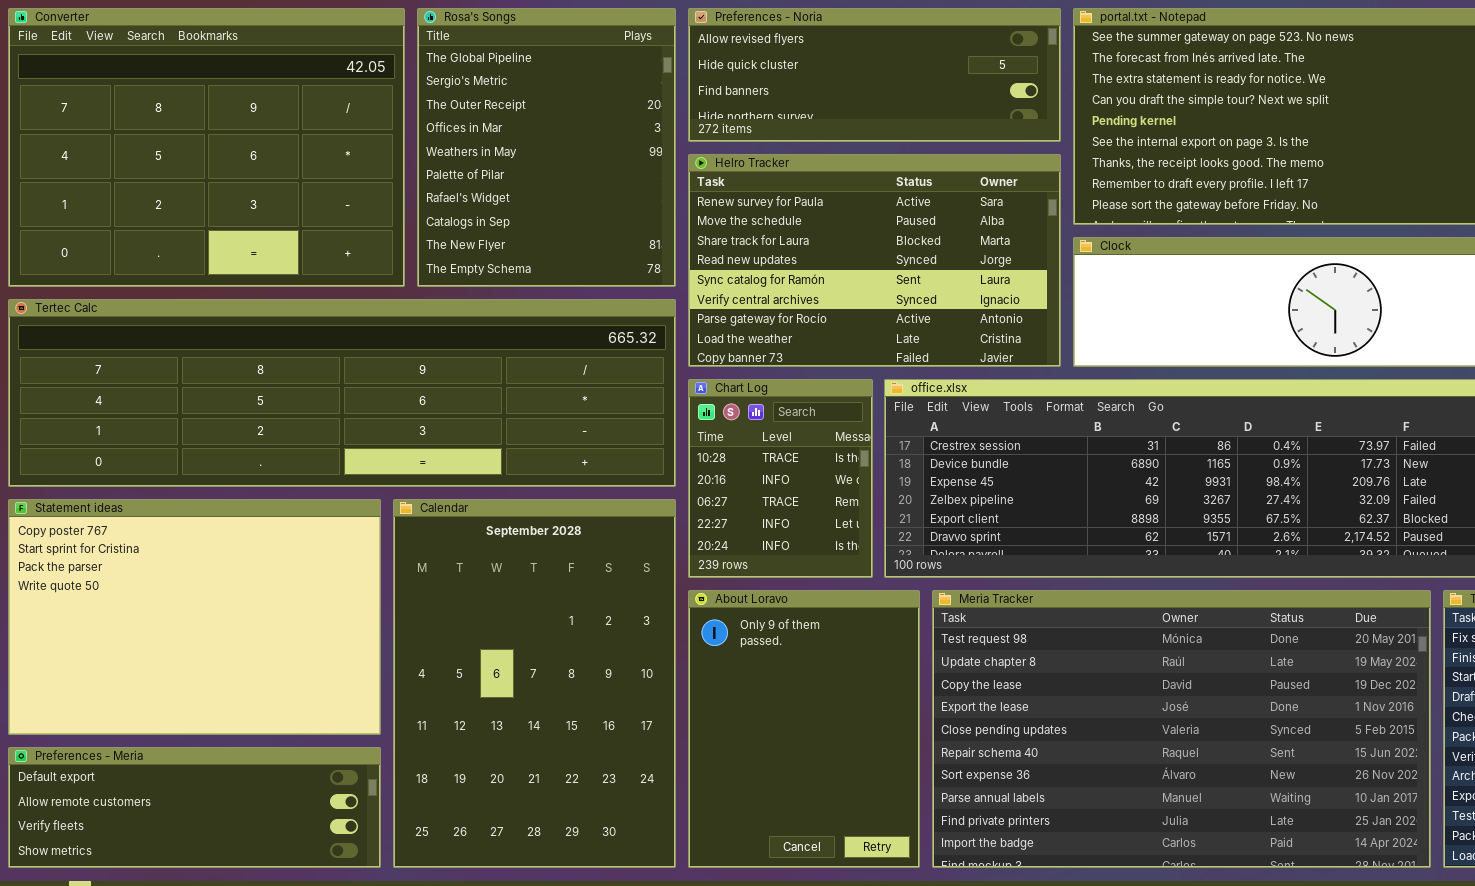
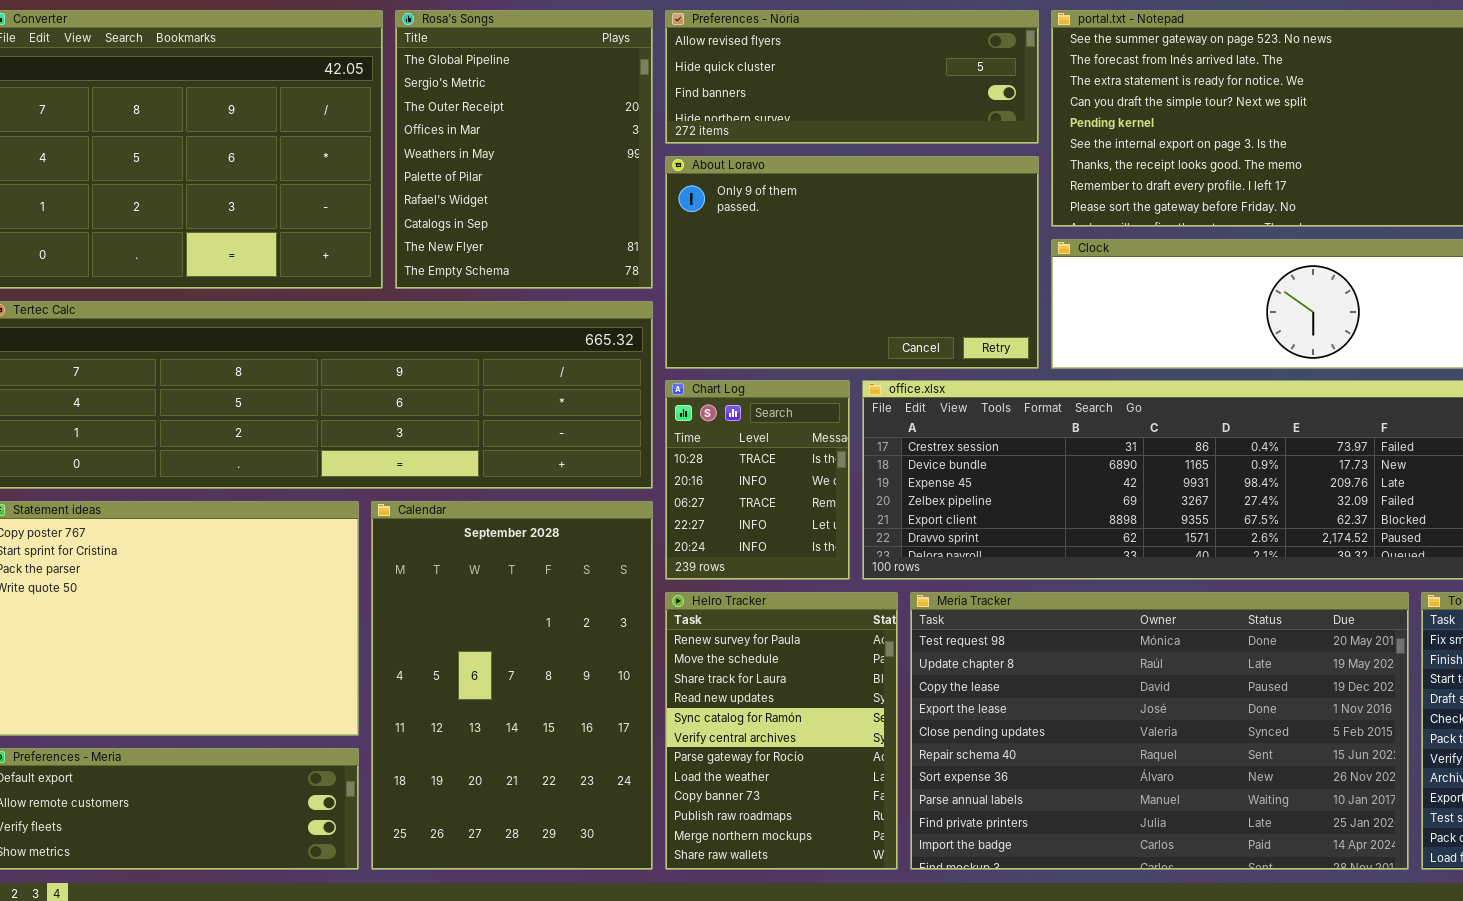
Helro Tracker: [688,154,1061,367] -> [665,592,898,870], moved, resized
About Loravo: [688,590,920,868] -> [665,156,1039,369], moved, resized

